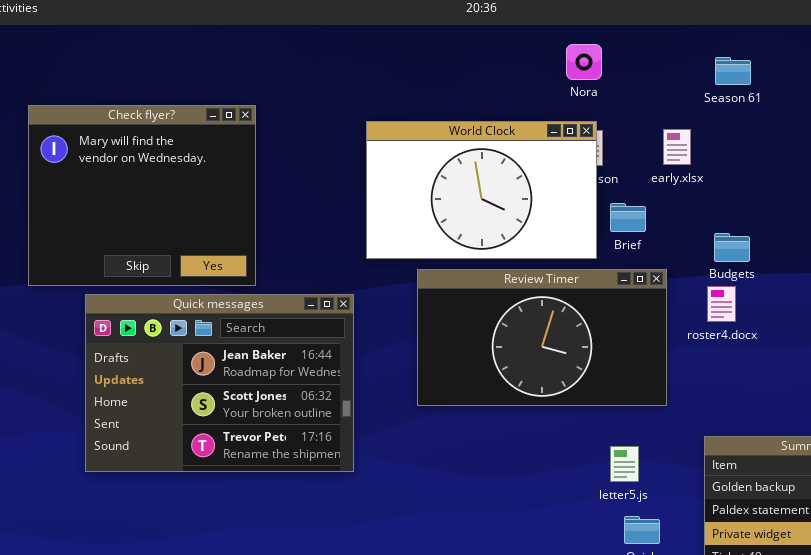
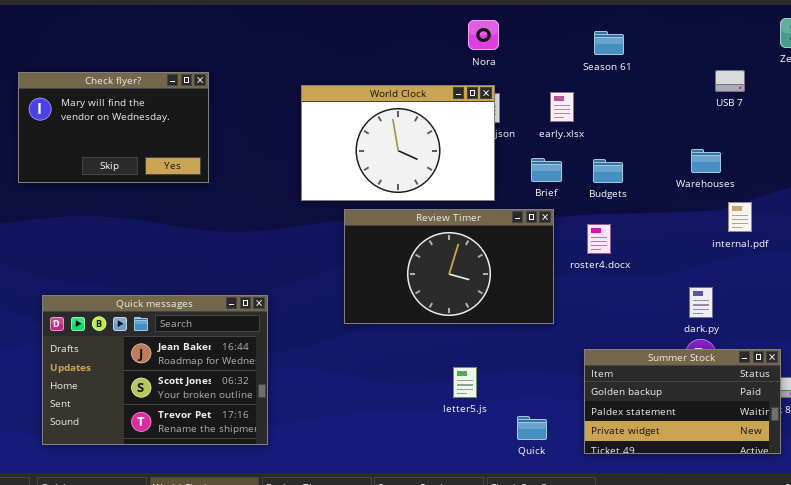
Check flyer?: [28,105,256,286] -> [18,72,209,183], resized
Brief: [610,203,646,232] -> [531,158,562,182], moved
Budgets: [714,233,750,262] -> [593,159,623,183], moved
Quick messages: [85,294,354,472] -> [42,295,268,445], moved
letter5.js: [610,446,639,482] -> [453,367,477,398], moved

